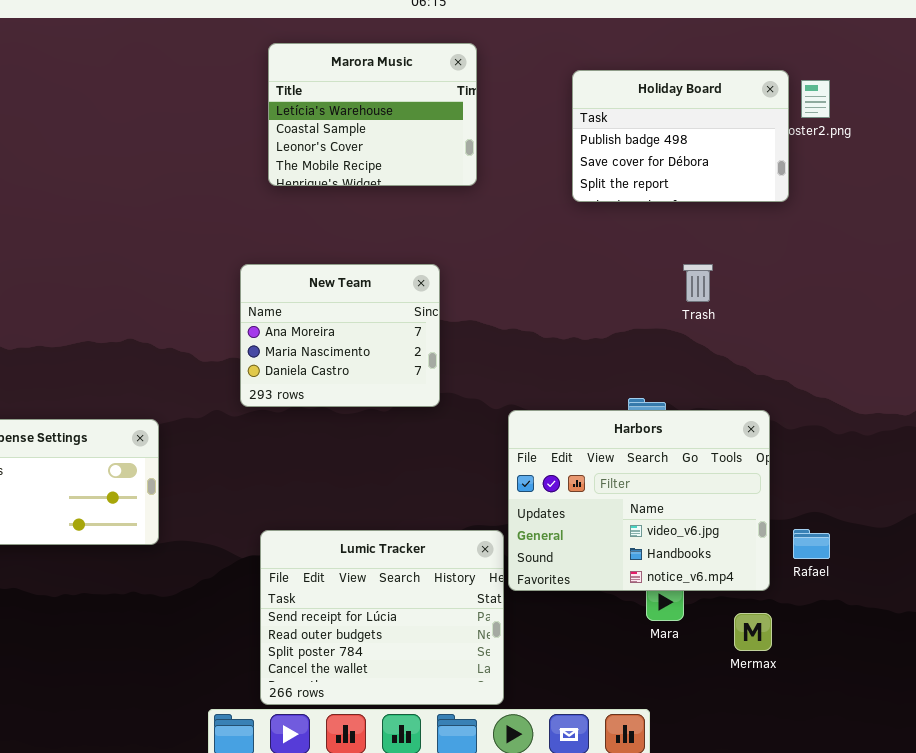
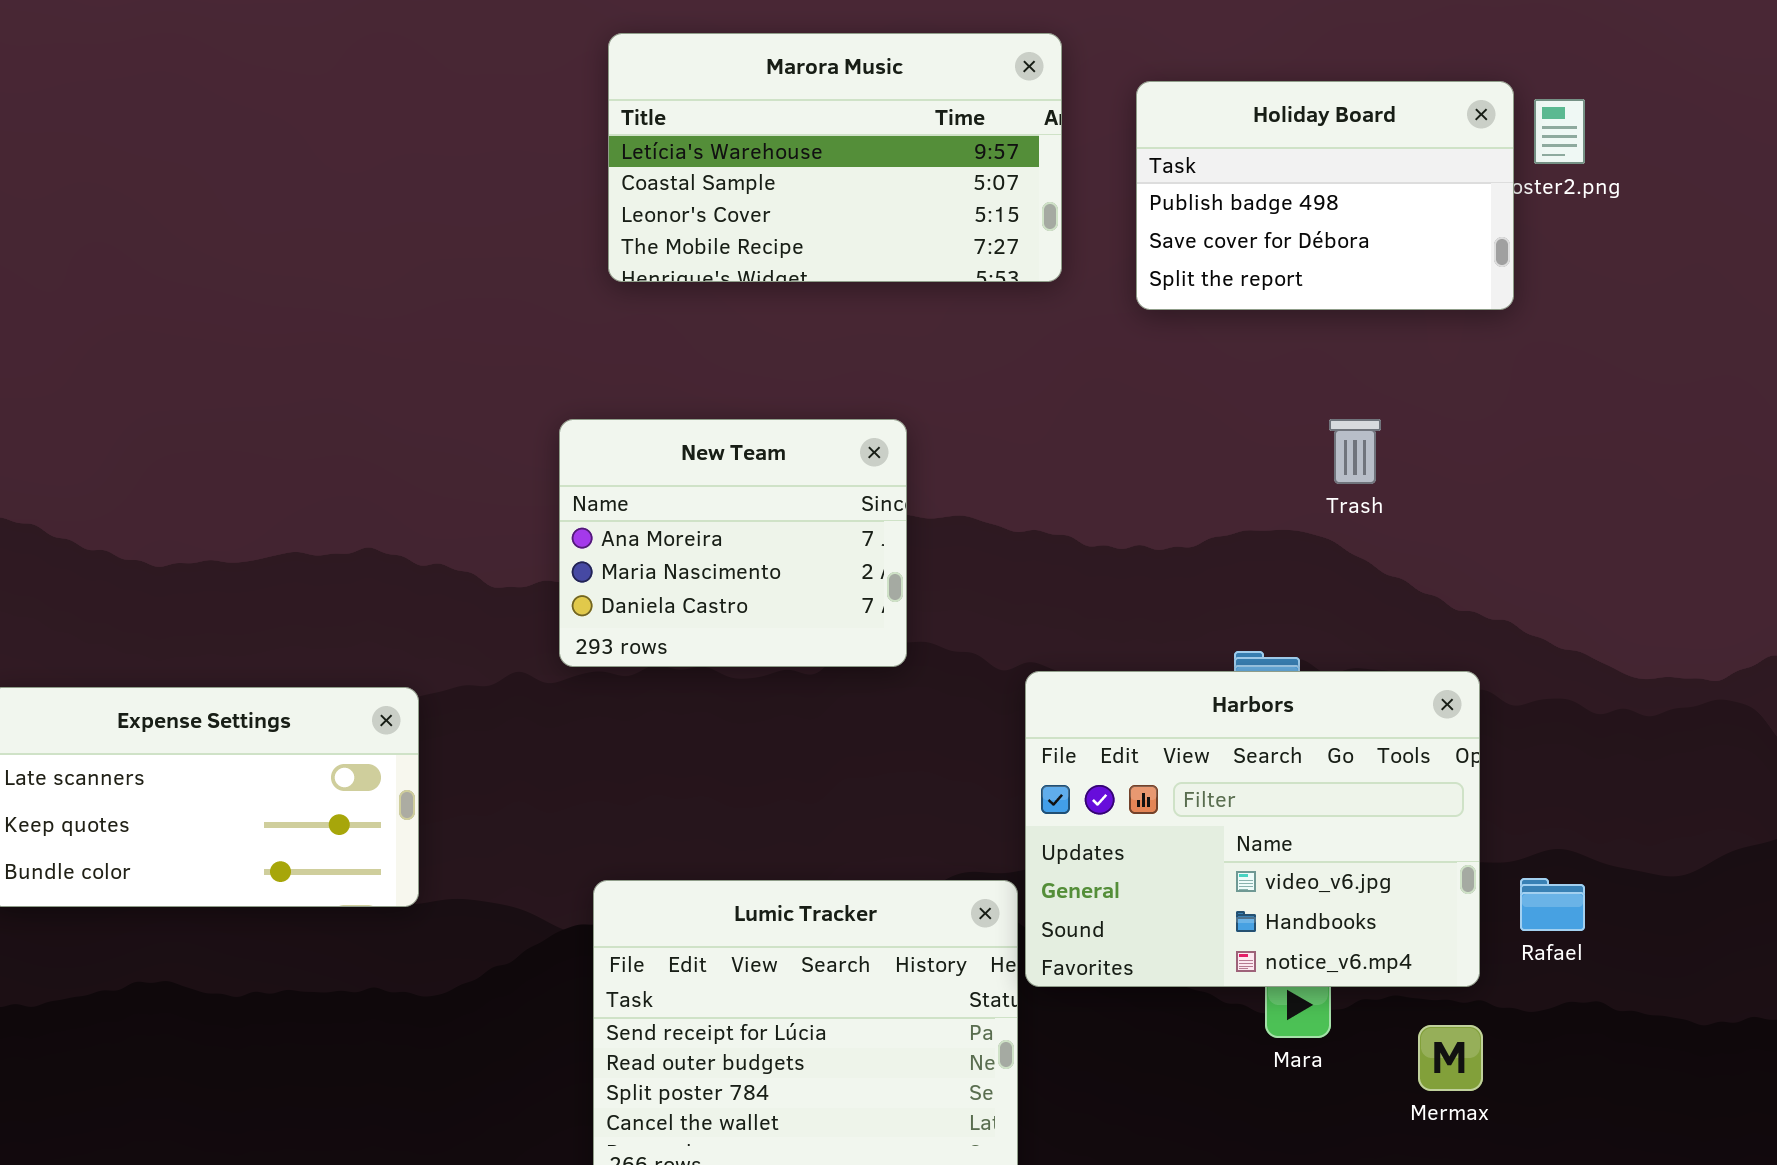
Marora Music: [268,43,477,186] -> [608,33,1062,282], resized

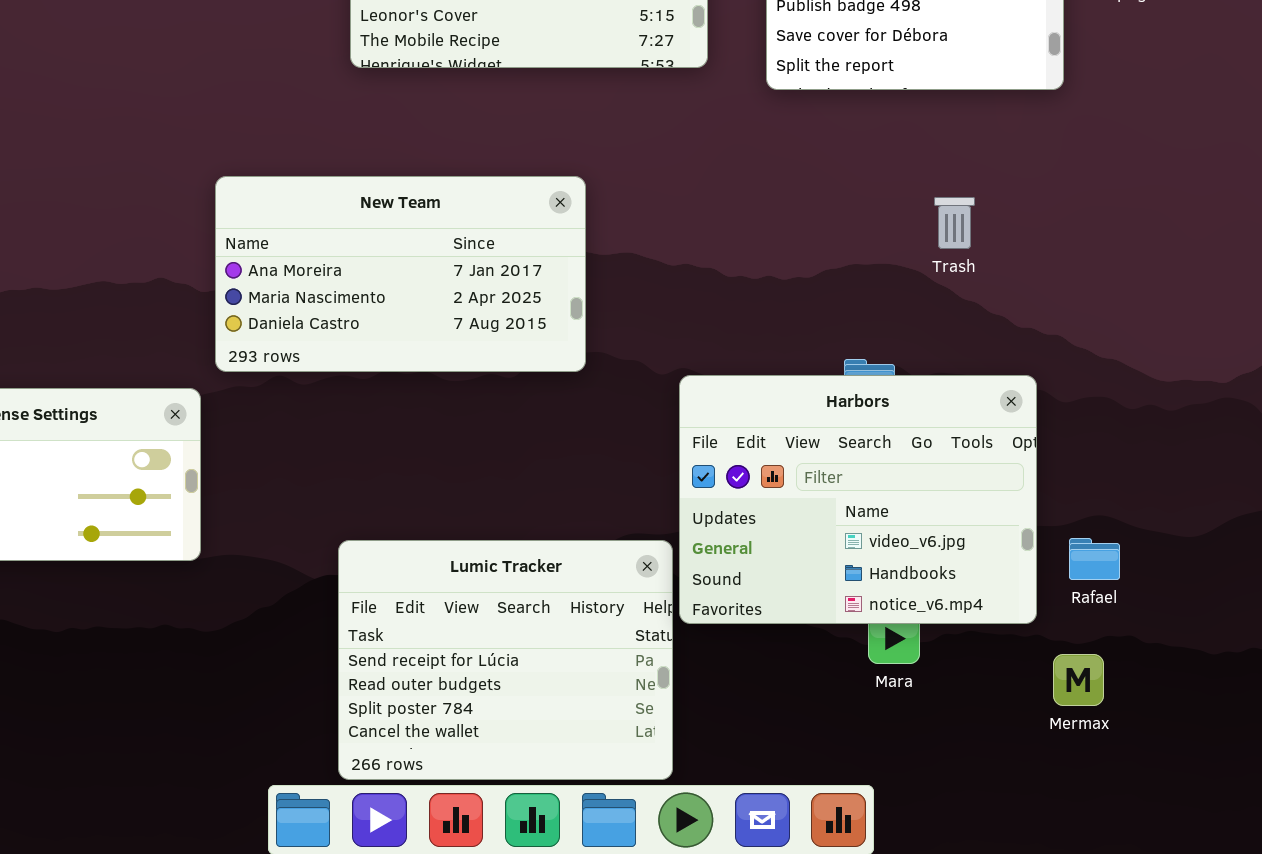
New Team: [559,419,907,667] -> [215,176,586,372], resized
Trash: [1329,419,1381,484] -> [934,197,975,249], moved
Mermax: [1418,1025,1483,1091] -> [1053,654,1104,706], moved

